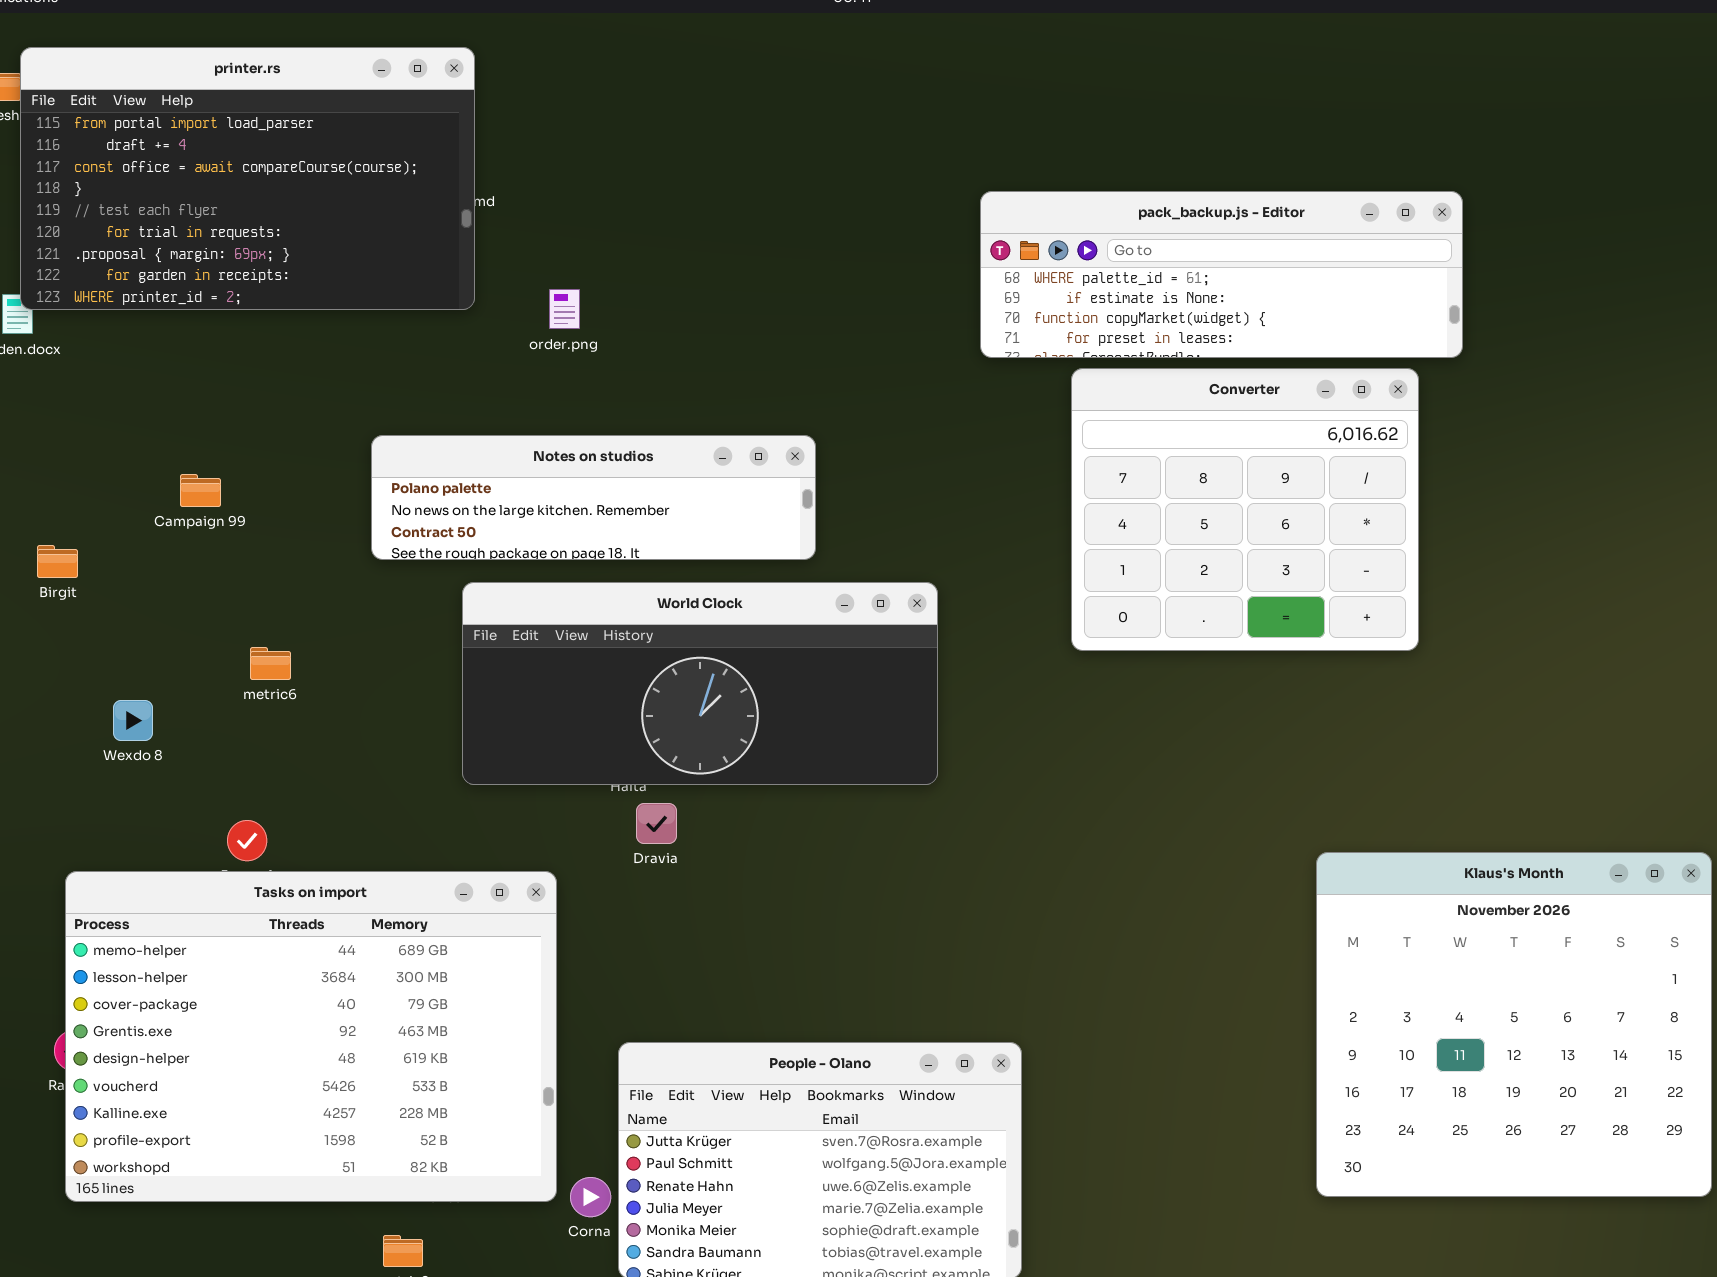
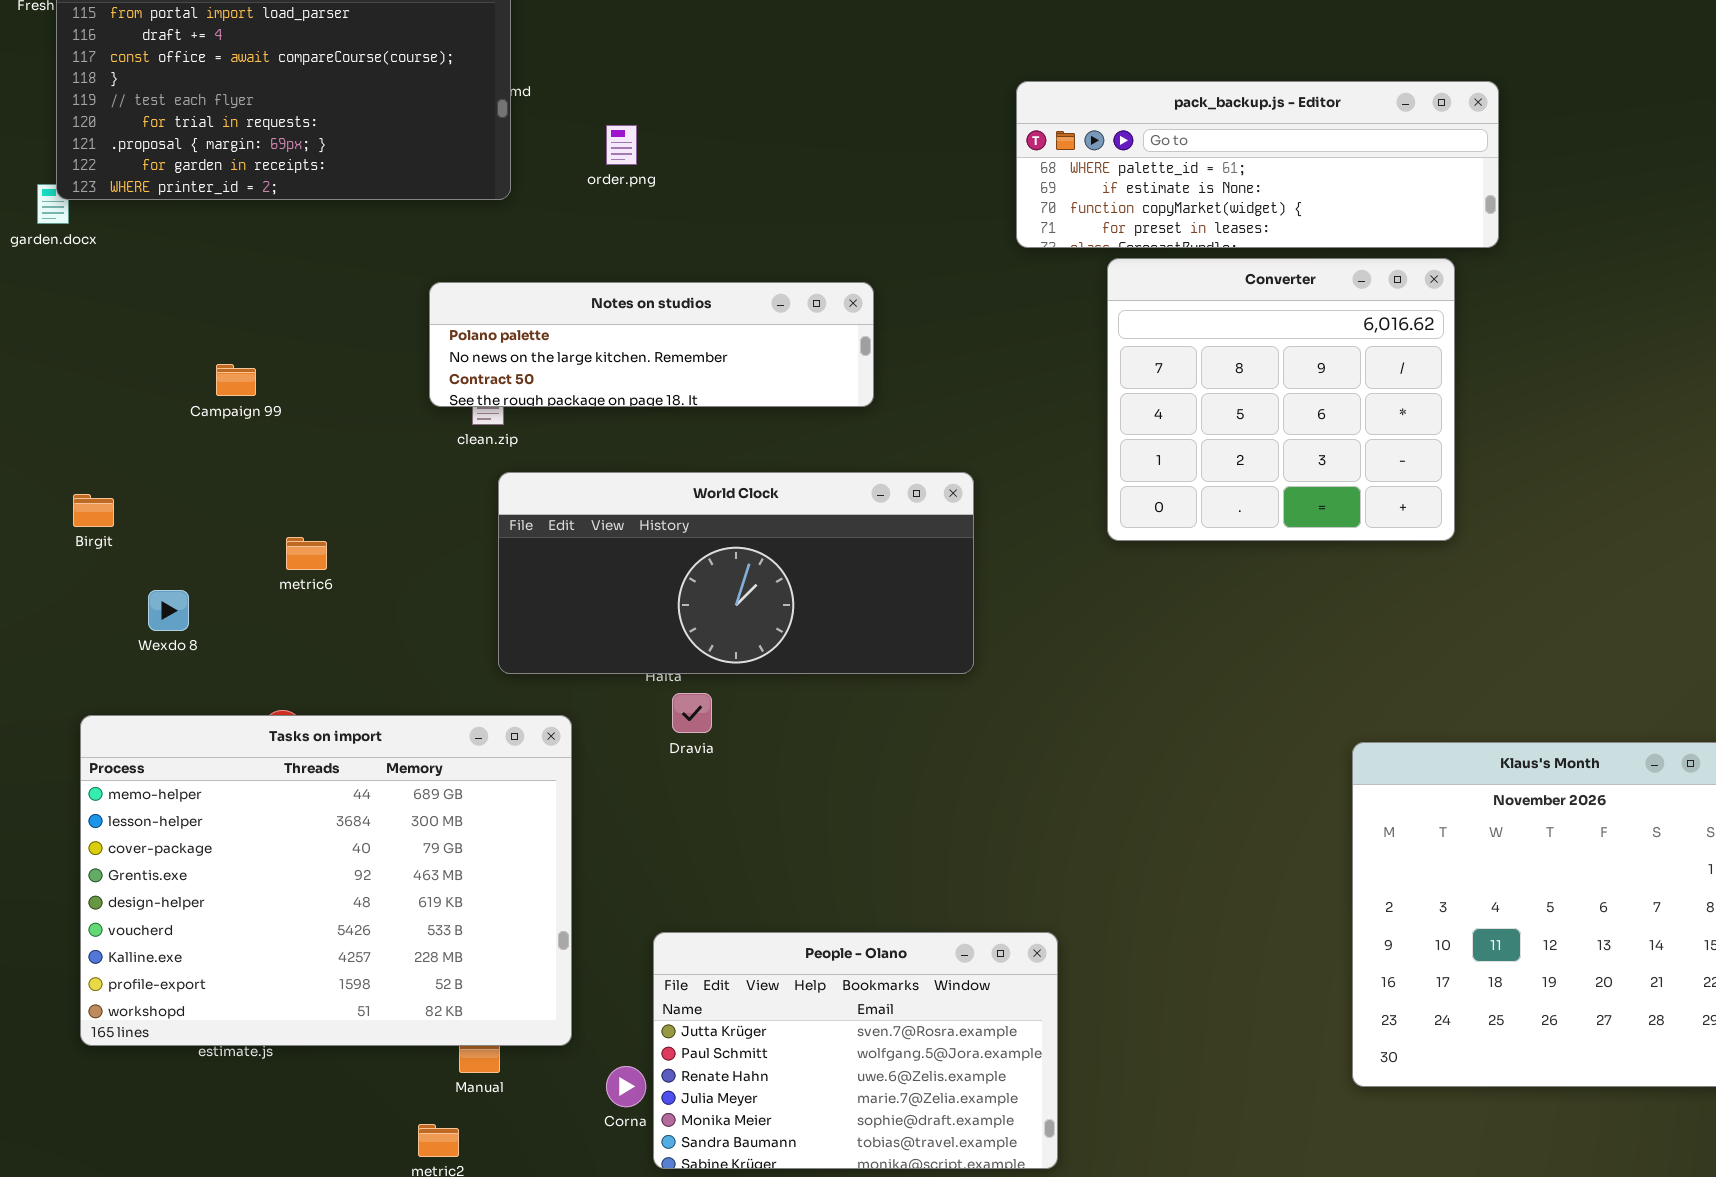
order.png: [549,289,580,329] -> [606,125,637,165], moved
Notes on studios: [371,435,816,560] -> [429,282,874,407], moved
Birgit: [37,545,78,578] -> [73,494,114,527], moved
Tasks on import: [65,871,557,1202] -> [80,715,572,1046], moved

